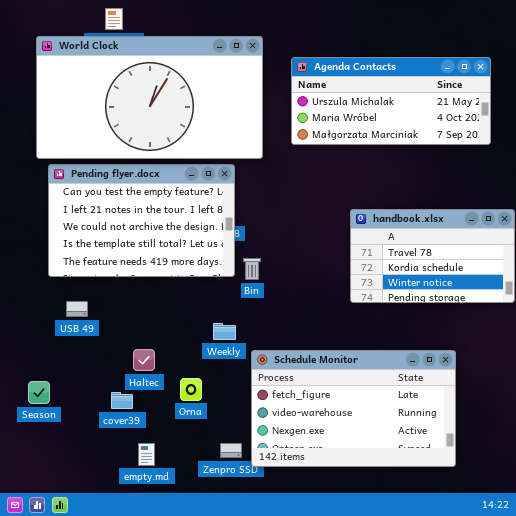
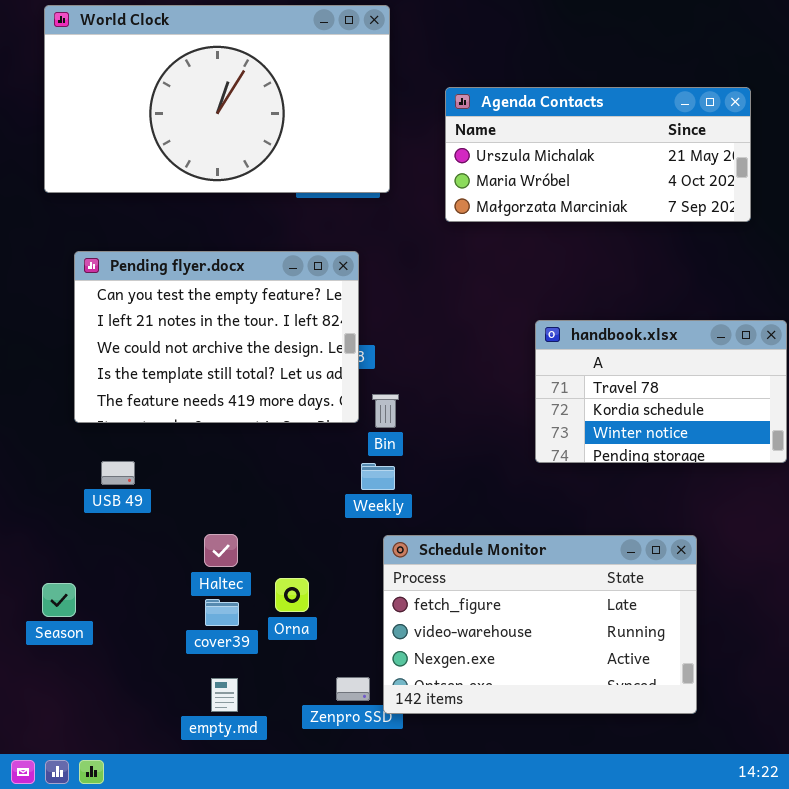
World Clock: [36,36,263,159] -> [44,5,390,193], moved
Weekly: [213,323,236,340] -> [361,463,395,490], moved
cover39: [111,392,133,409] -> [205,599,239,626], moved

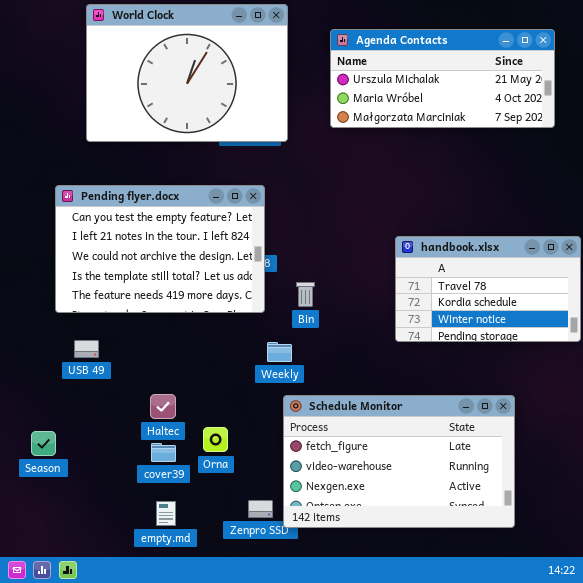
World Clock: [44,5,390,193] -> [86,4,288,142], resized
Agenda Contacts: [445,87,751,222] -> [330,29,555,128], moved
Bin: [372,394,399,428] -> [296,282,315,307], moved

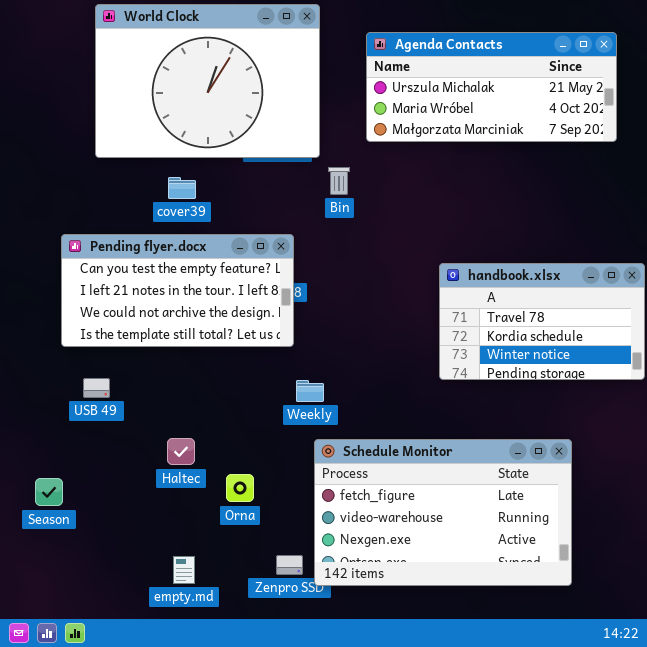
Pending flyer.docx: [55,185,265,313] -> [61,234,294,347], resized
Bin: [296,282,315,307] -> [328,167,350,195], moved
cover39: [151,443,176,462] -> [168,177,196,199], moved

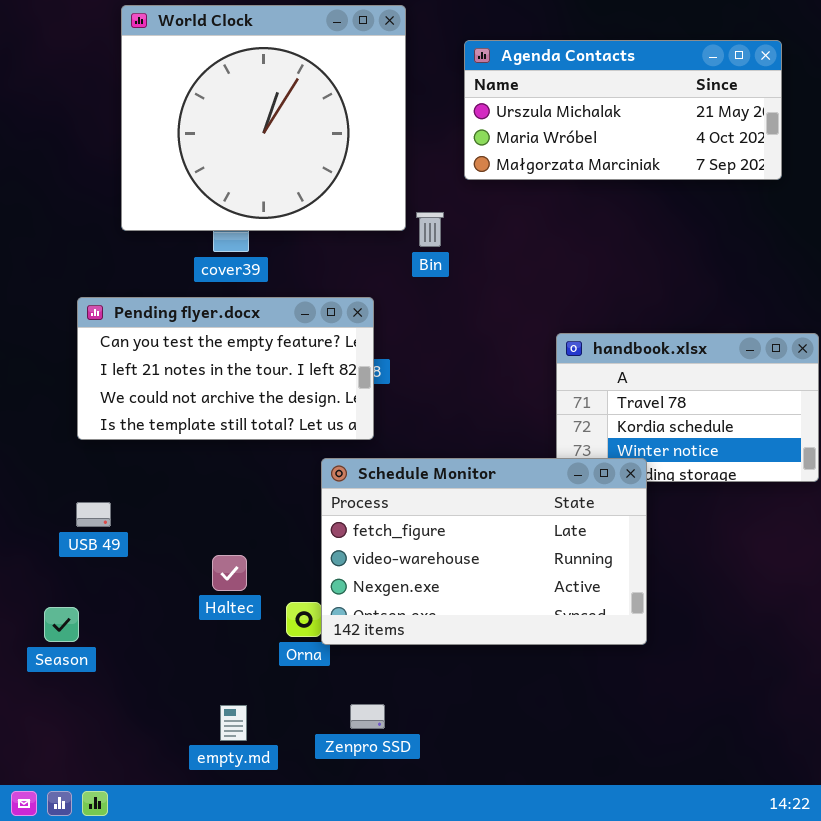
World Clock: [95,4,320,158] -> [121,5,406,231], resized
USB 49: [83,378,110,398] -> [76,502,111,527], moved
Schedule Monitor: [314,439,572,586] -> [321,458,647,645], moved

